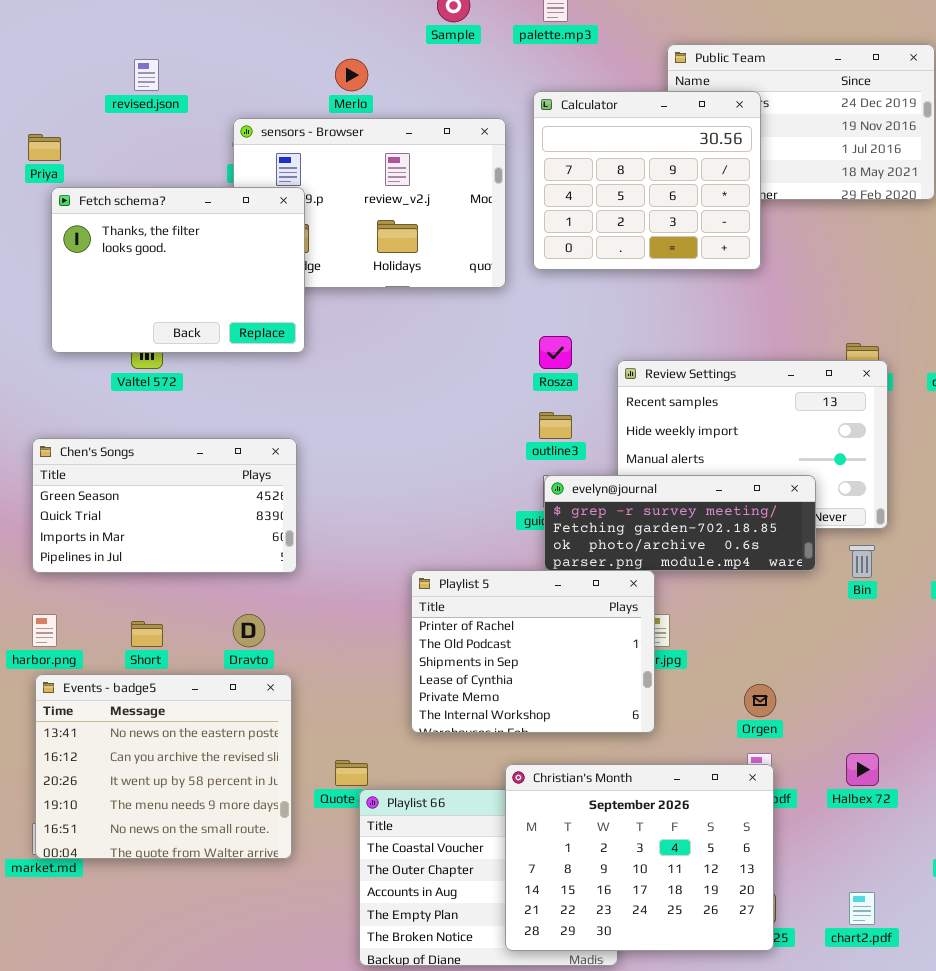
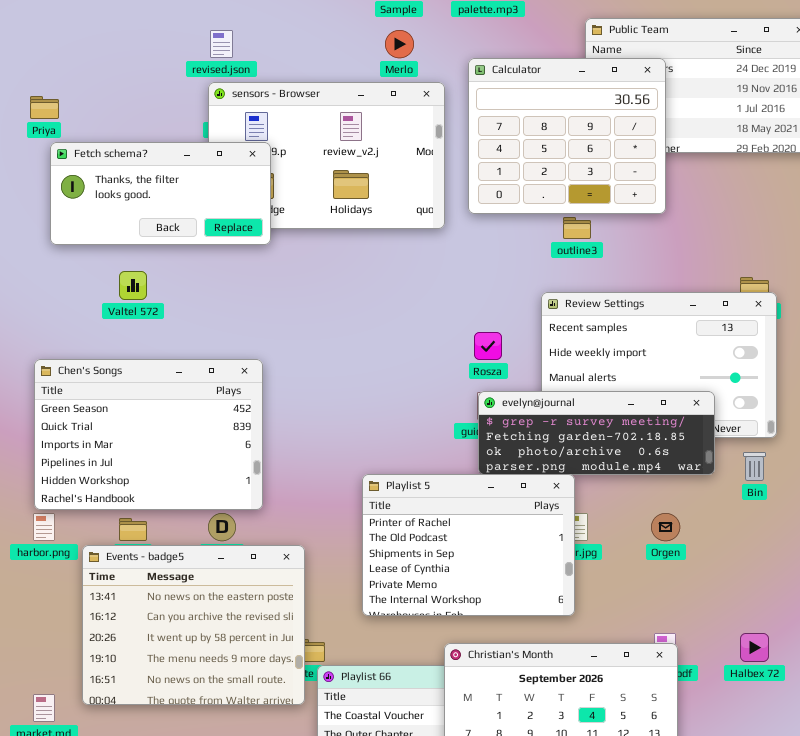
revised.json: [134,59,159,91] -> [210,30,233,58], moved
Merlo: [335,59,368,91] -> [385,30,414,58], moved
Fetch schema?: [51,187,305,353] -> [50,142,271,245], resized
Rosza: [539,336,572,369] -> [474,332,502,360], moved
outline3: [539,412,572,439] -> [563,217,591,239], moved
Chen's Songs: [32,438,297,573] -> [34,359,263,510], resized
Events - badge5: [35,674,292,859] -> [82,545,305,705], moved
Orgen: [744,684,776,717] -> [651,513,680,541], moved

